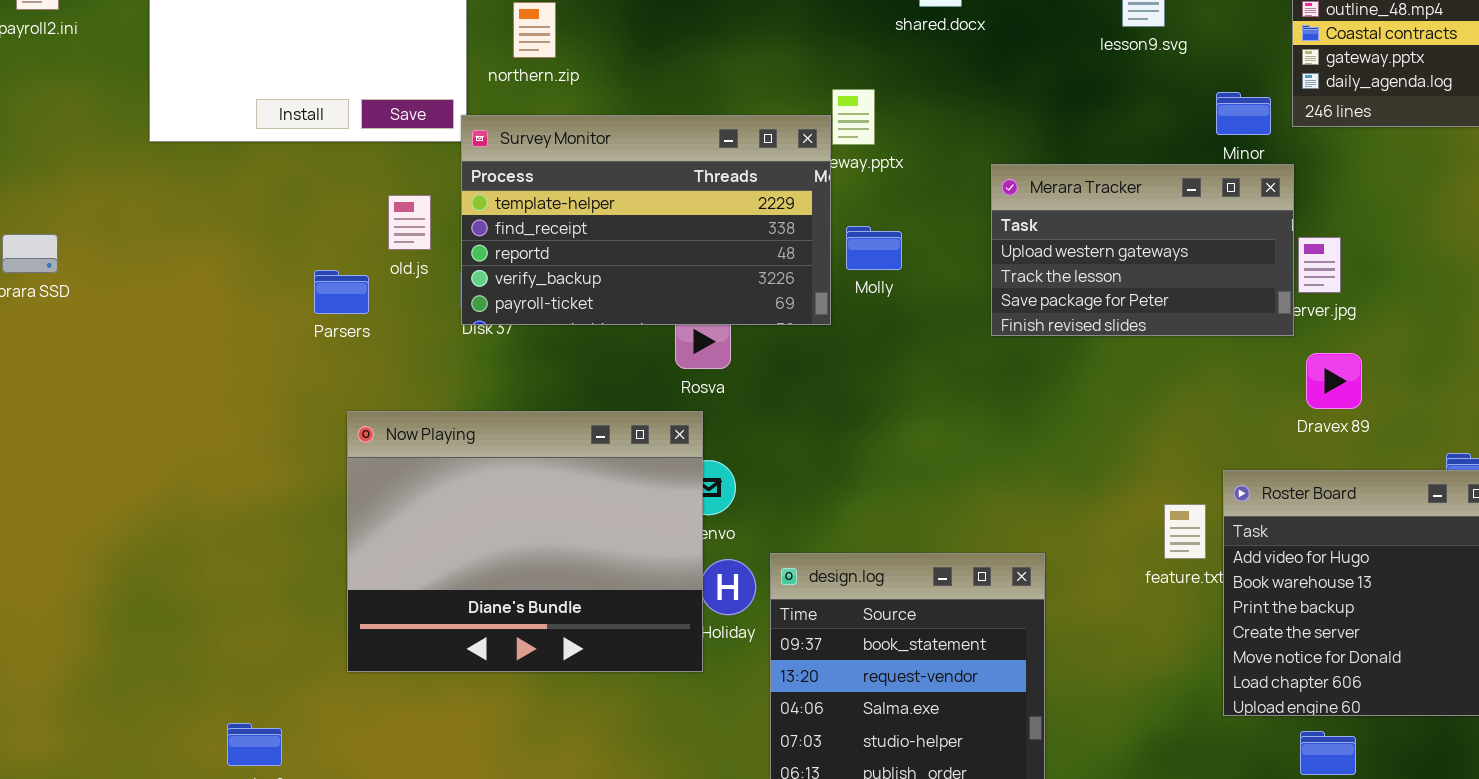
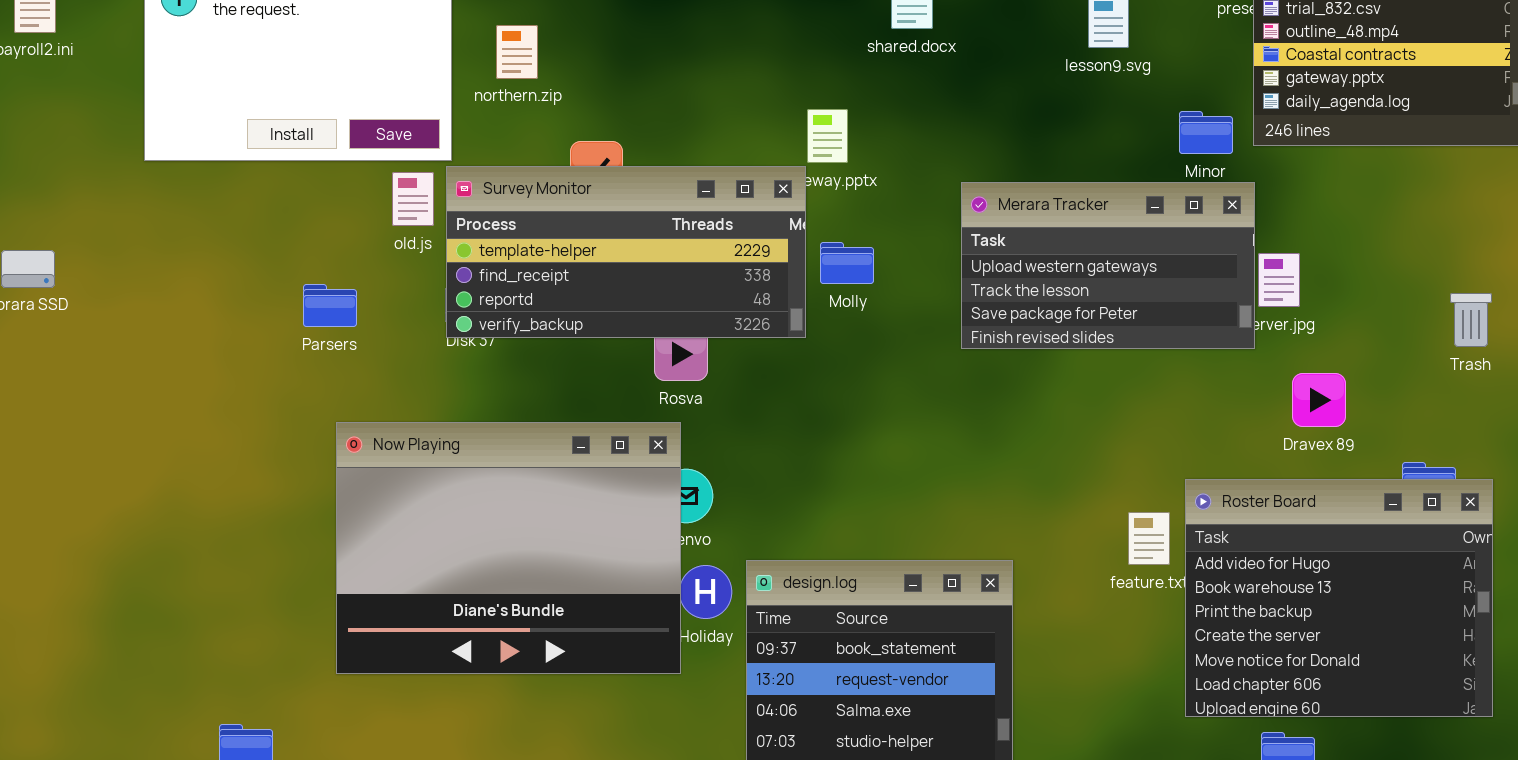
Survey Monitor: [461,115,831,325] -> [446,166,806,338], resized
old.js: [388,195,431,250] -> [392,172,434,226], moved
Dravex 89: [1306,353,1362,409] -> [1292,373,1346,427], moved

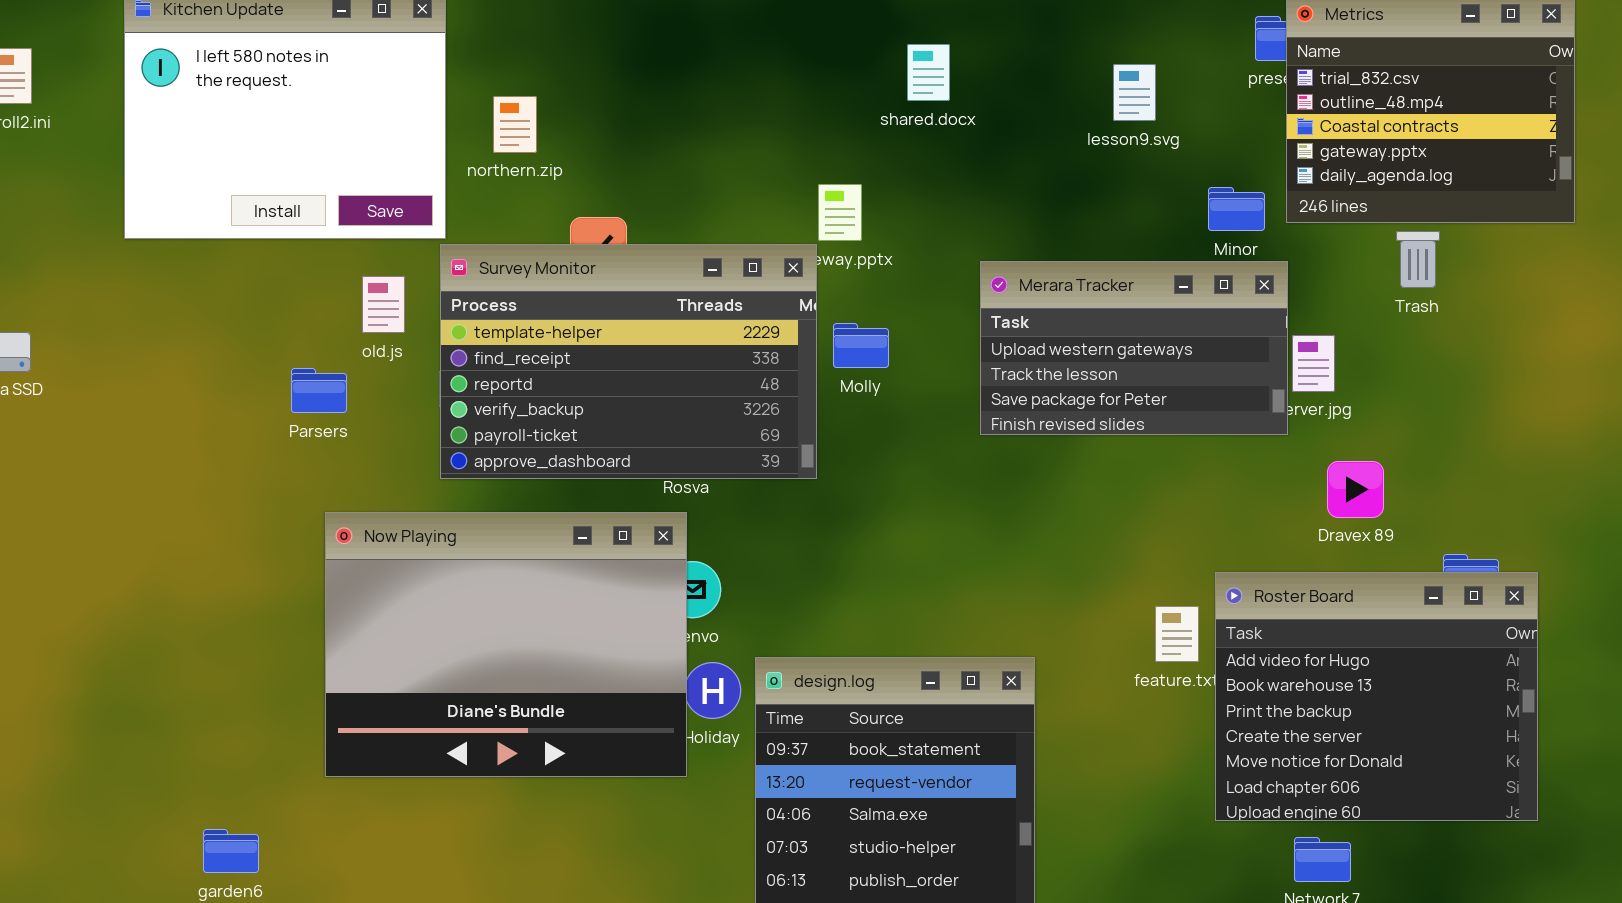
Survey Monitor: [446,166,806,338] -> [440,244,817,479], resized
old.js: [392,172,434,226] -> [362,276,405,333], moved
Trash: [1450,293,1492,347] -> [1396,231,1440,288], moved

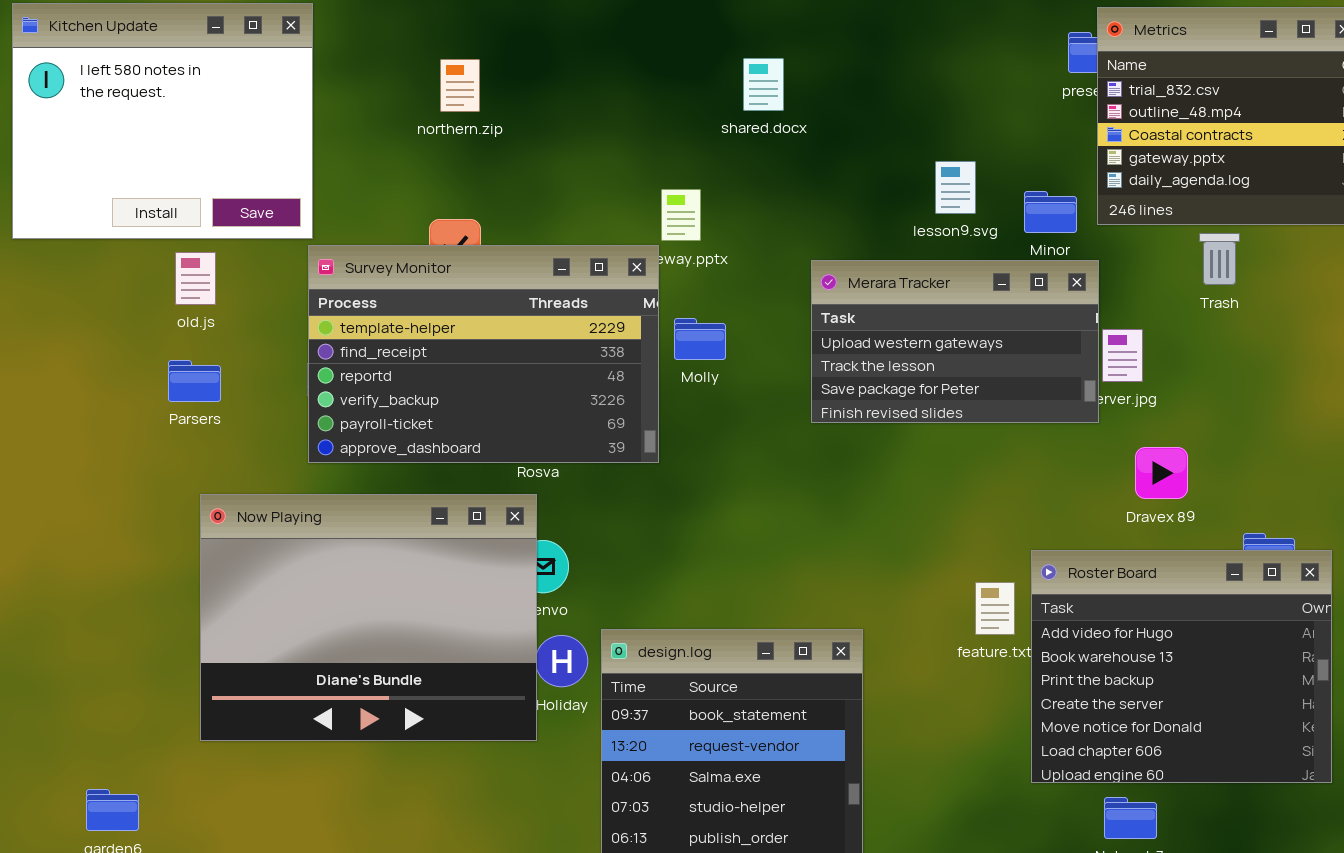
lesson9.svg: [1113,64,1156,121] -> [935,161,976,214], moved
northern.zip: [493,96,537,153] -> [440,59,480,112], moved
old.js: [362,276,405,333] -> [175,252,216,305], moved

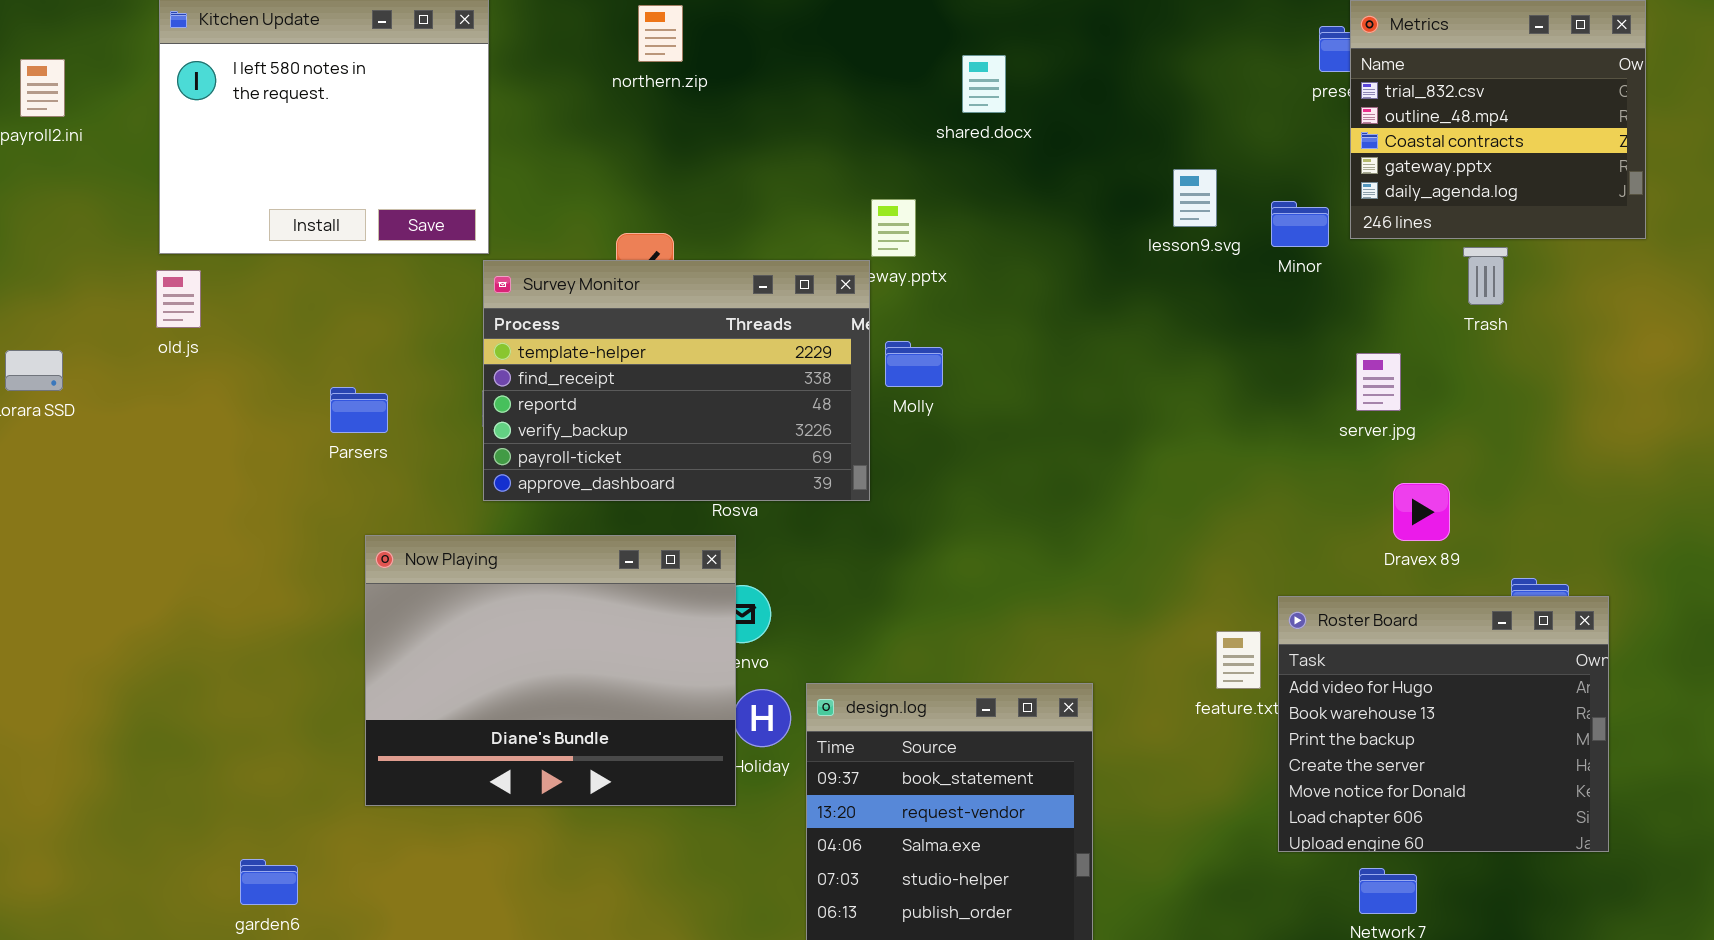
northern.zip: [440,59,480,112] -> [638,5,683,62], moved
old.js: [175,252,216,305] -> [156,270,201,328], moved
Merara Tracker: [811,260,1099,423] -> none, closed

